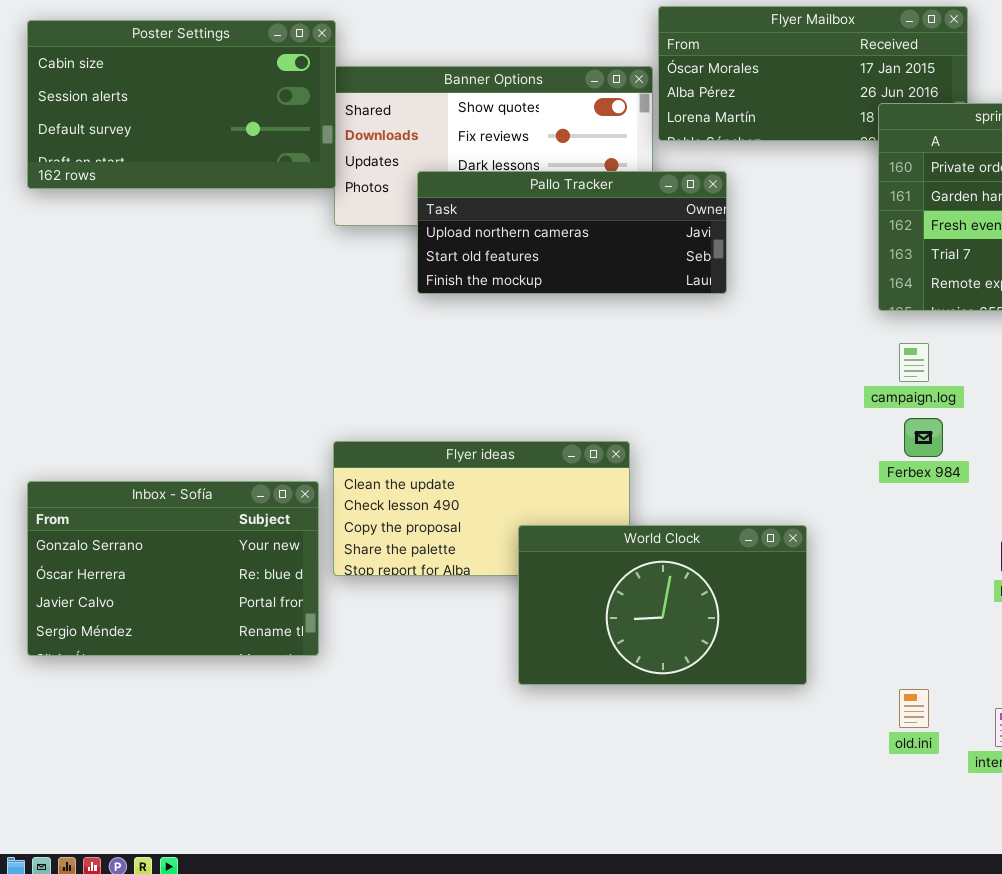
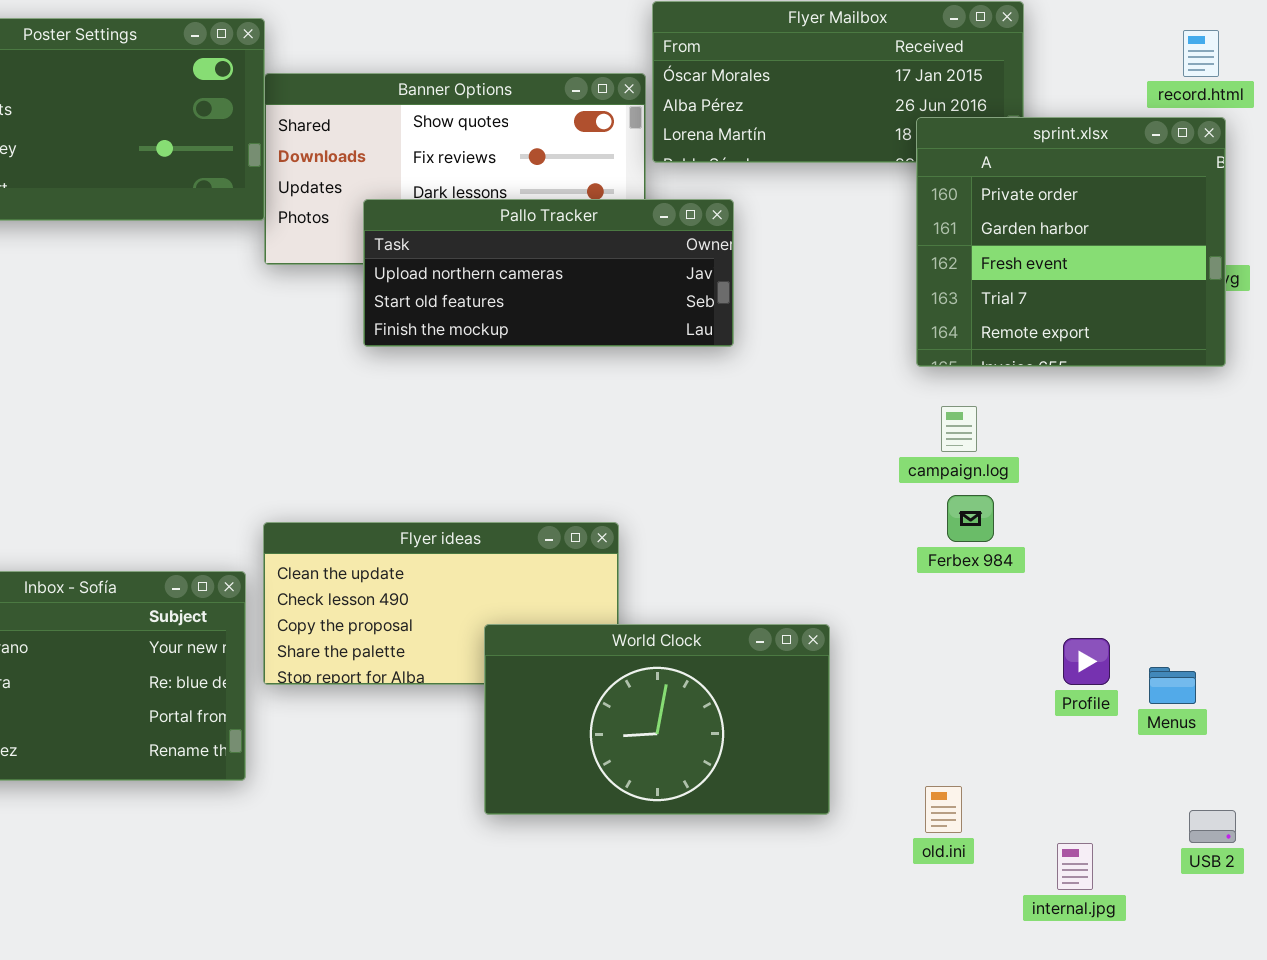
old.ini: [899,689,929,728] -> [925,786,962,833], moved

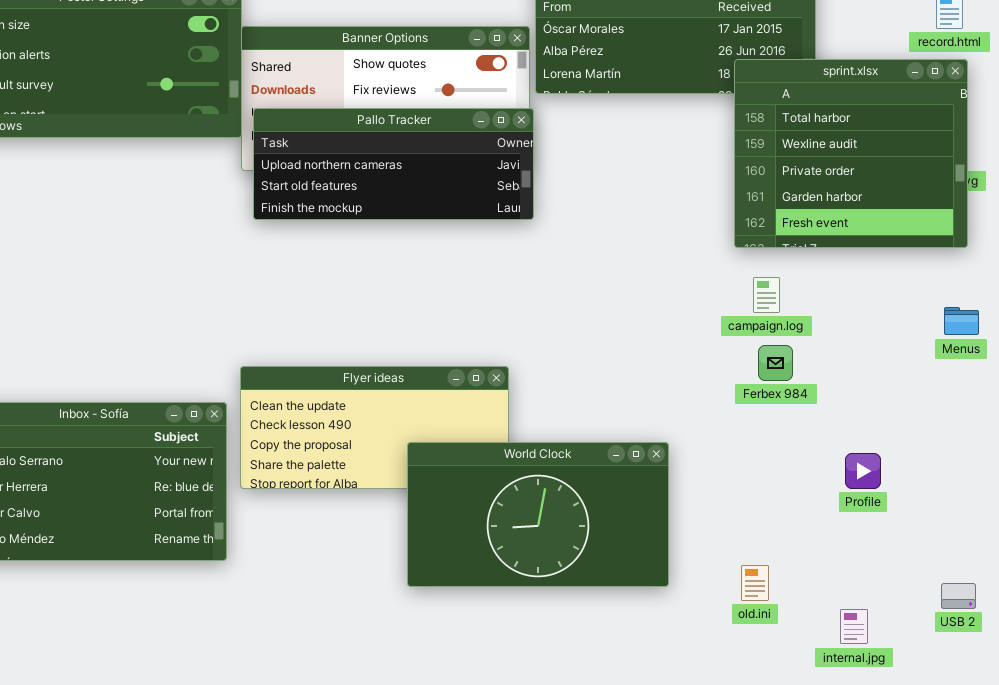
sprint.xlsx: [916,117,1226,367] -> [734,59,968,248], scrolled up 2 rows
Pallo Tracker: [363,199,734,347] -> [253,108,534,220], moved
Menus: [1149,667,1196,704] -> [944,307,979,335], moved

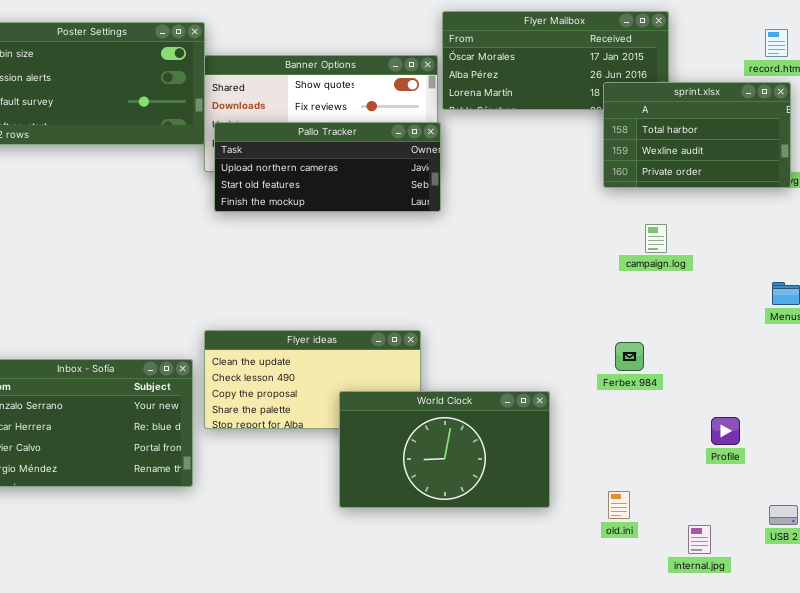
sprint.xlsx: [734,59,968,248] -> [603,82,791,188], resized
campaign.log: [753,277,780,313] -> [645,224,667,253], moved
Ferbex 984: [758,345,793,381] -> [615,342,644,371], moved
Profile: [845,453,881,489] -> [711,417,740,445], moved

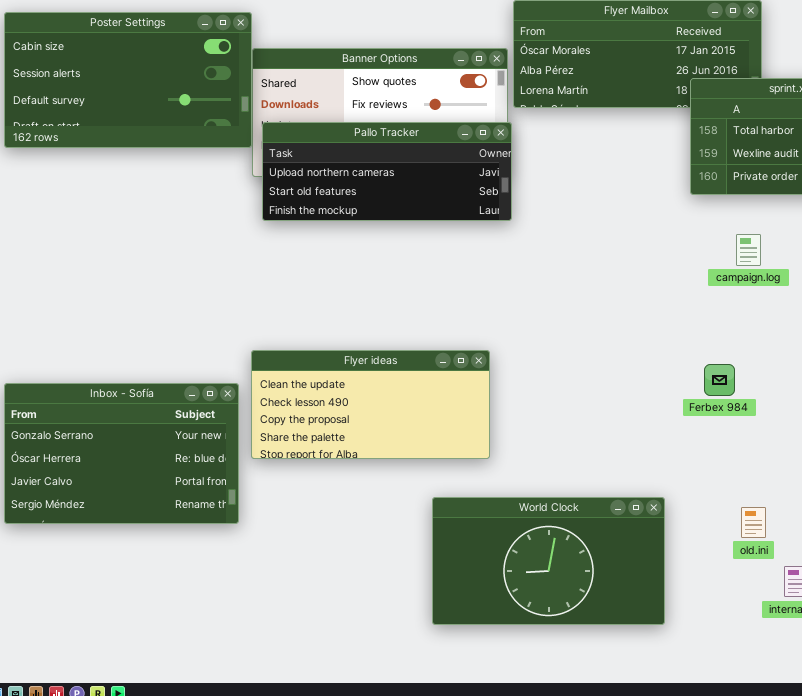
World Clock: [339,391,550,508] -> [432,497,665,625], moved
old.ini: [608,491,630,519] -> [741,507,766,538], moved

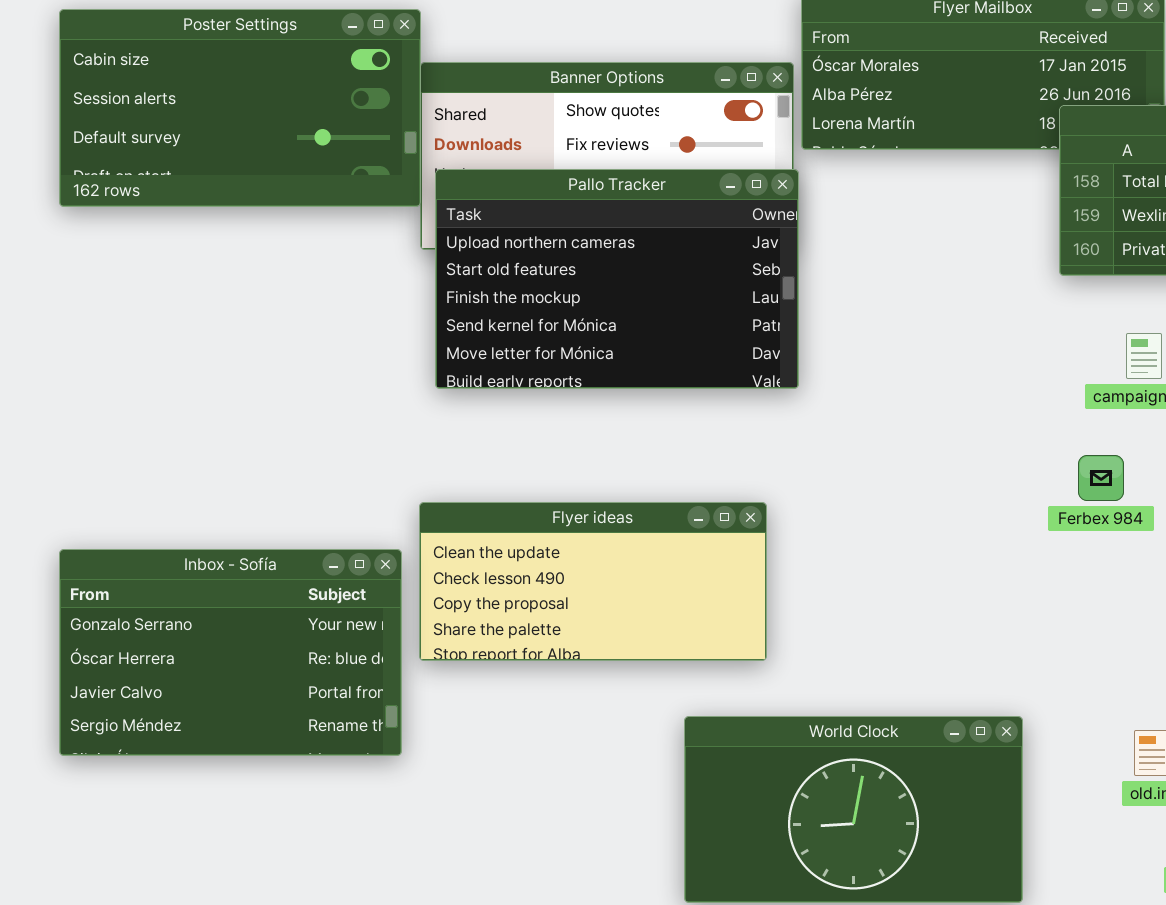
Pallo Tracker: [262,122,512,221] -> [435,169,799,389], resized
Ferbex 984: [704,364,735,396] -> [1078,455,1124,501], moved

